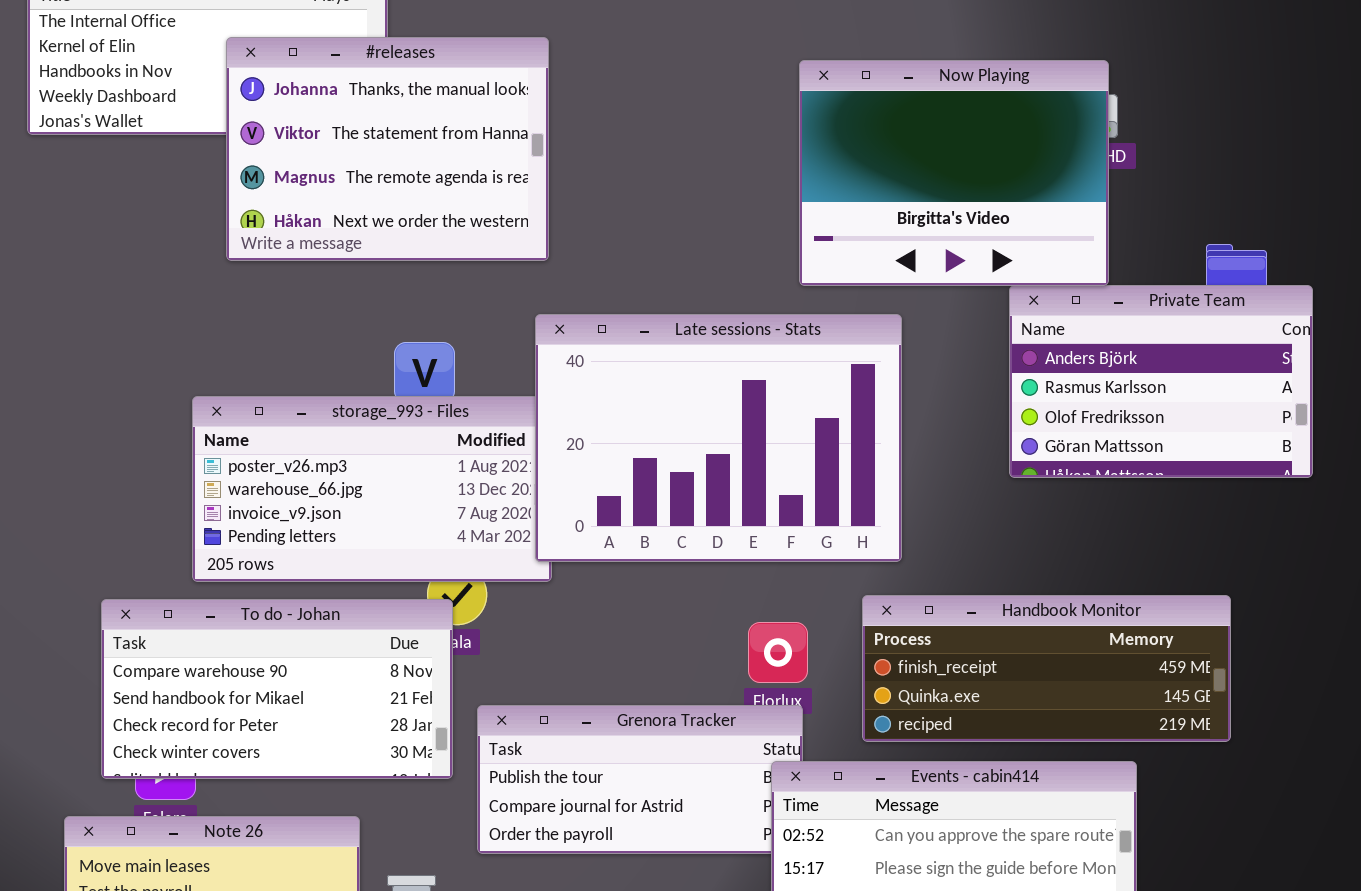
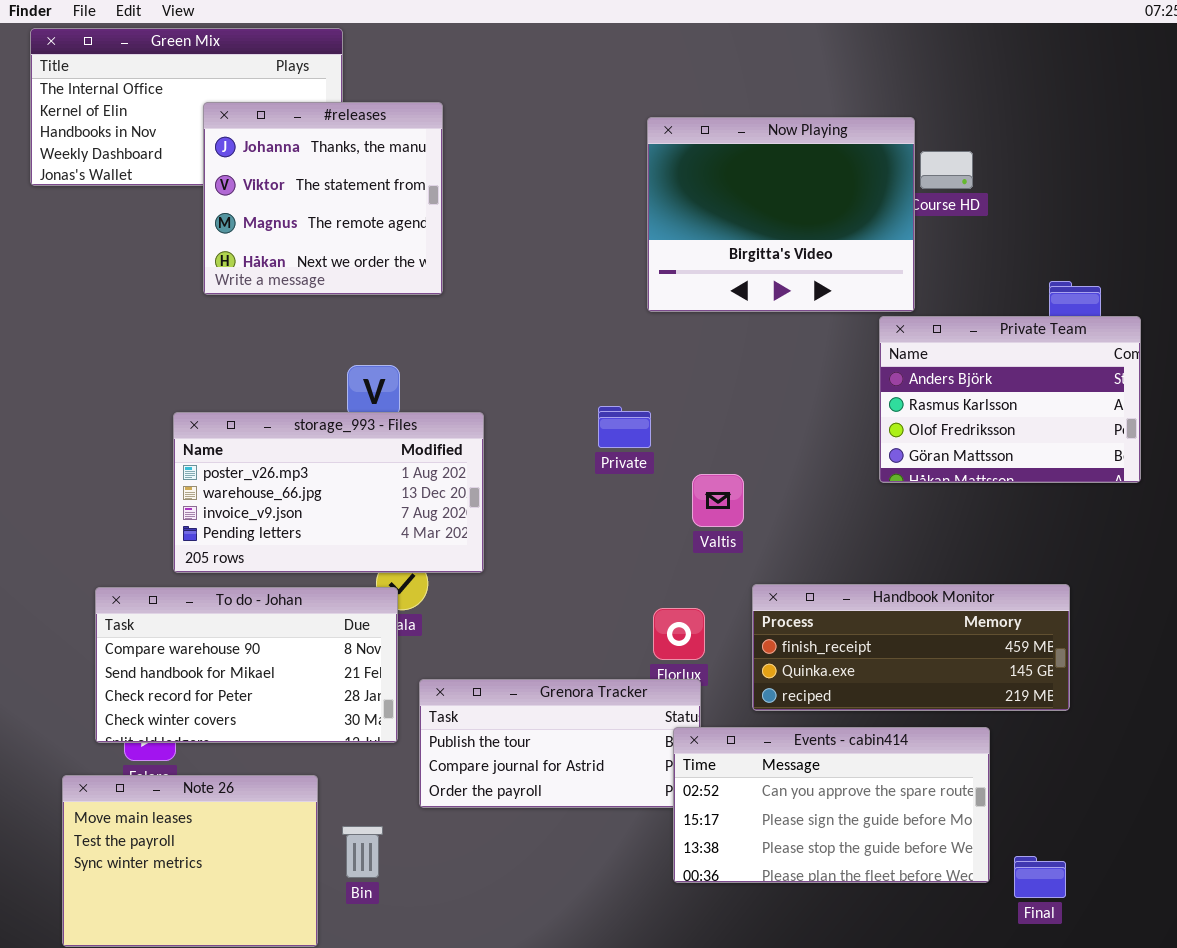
#releases: [226,37,549,261] -> [203,102,443,295], resized
Now Playing: [799,60,1109,286] -> [647,117,915,312], moved
Late sessions - Stats: [535,314,902,562] -> none, closed

